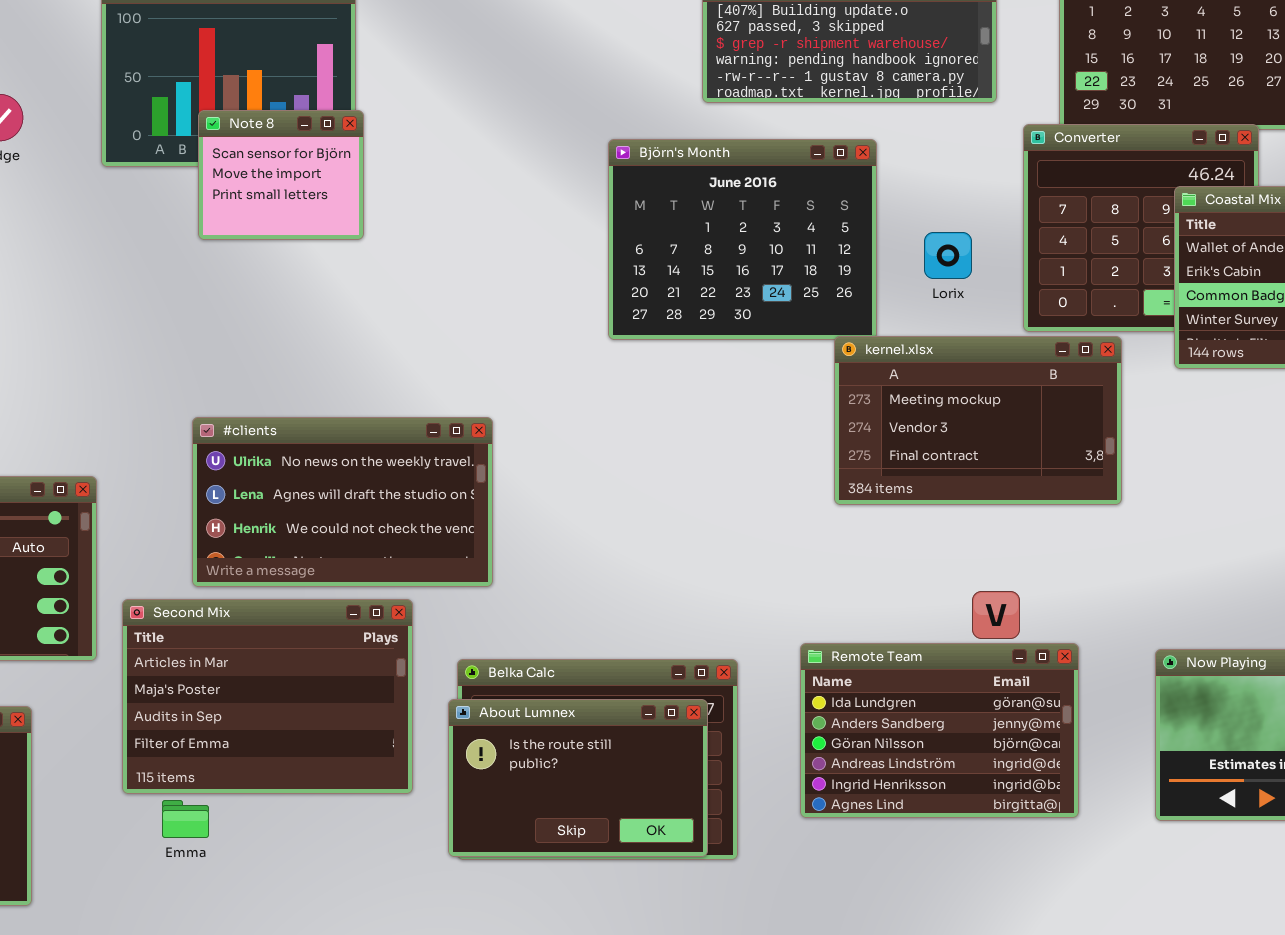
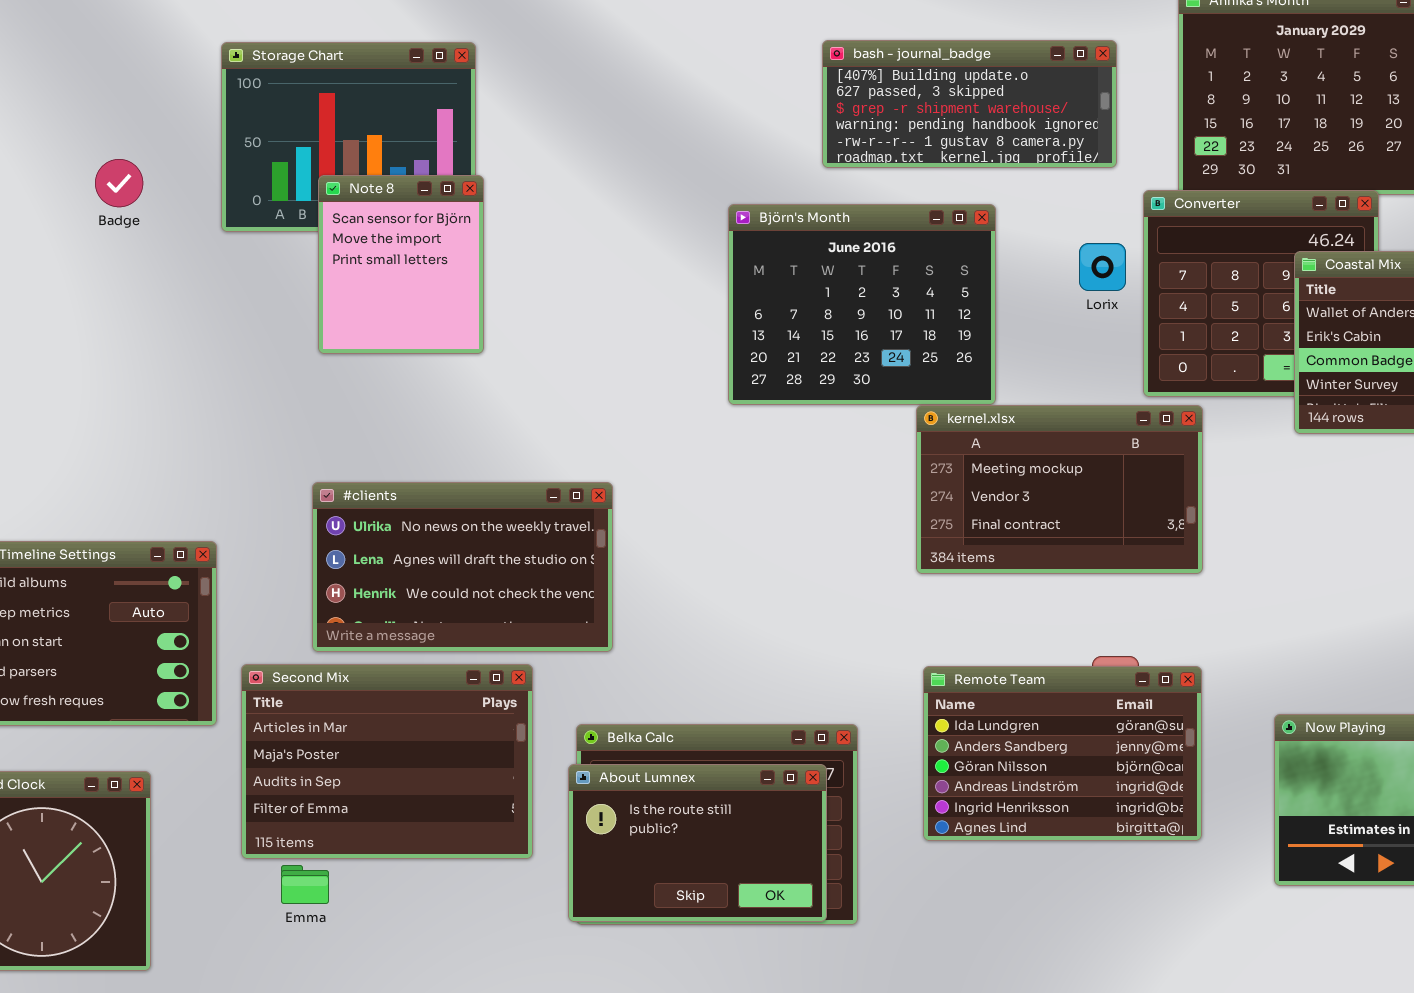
Note 8: [198,110,364,240] -> [318,175,484,354], resized
Lorix: [924,232,972,279] -> [1079,243,1126,291], moved
kernel.xlsx: [834,336,1122,505] -> [916,405,1203,574], moved
Remote Team: [800,643,1079,818] -> [923,666,1202,841], moved

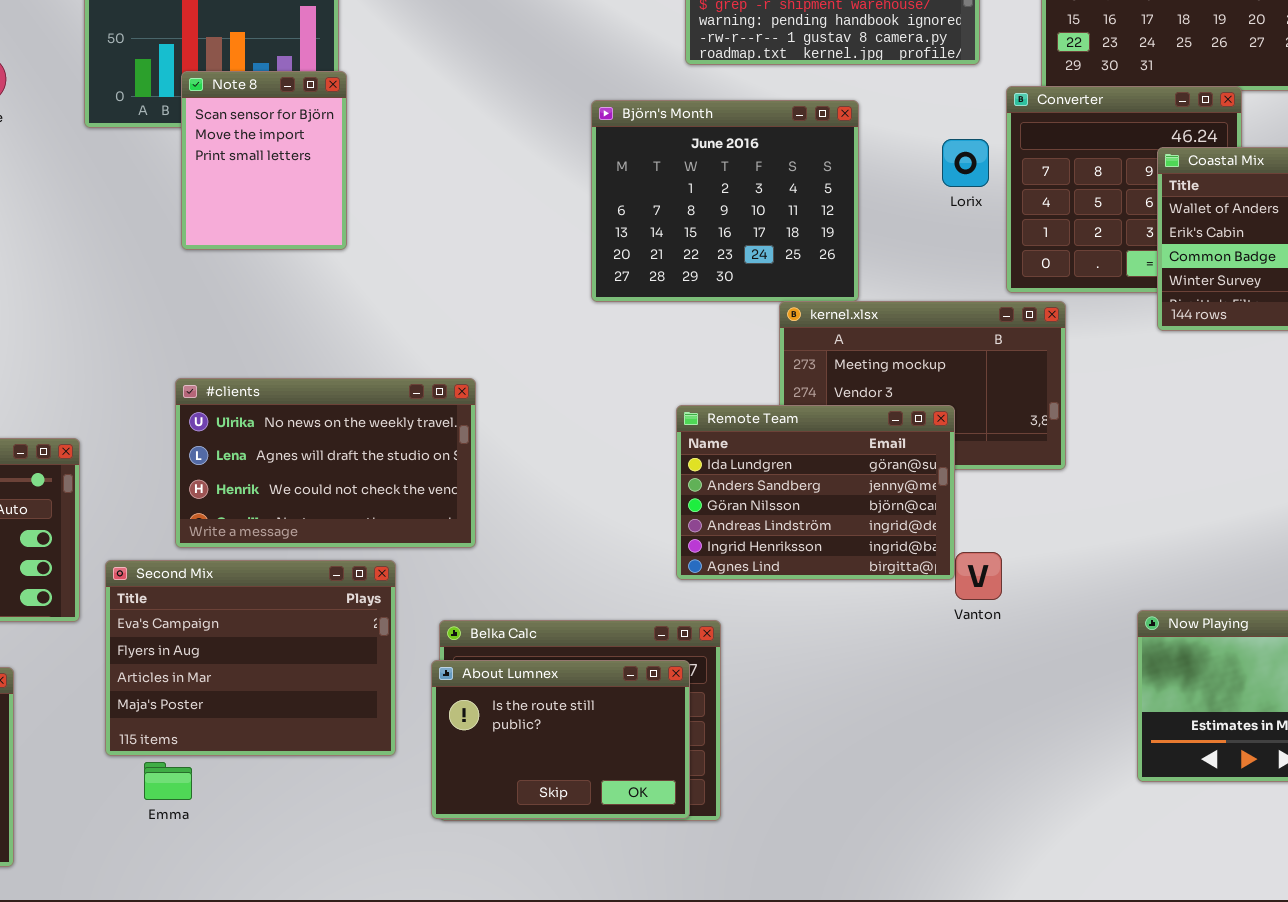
Second Mix: [241,664,533,859] -> [105,560,396,756], scrolled up 2 rows
Remote Team: [923,666,1202,841] -> [676,405,955,580], moved

